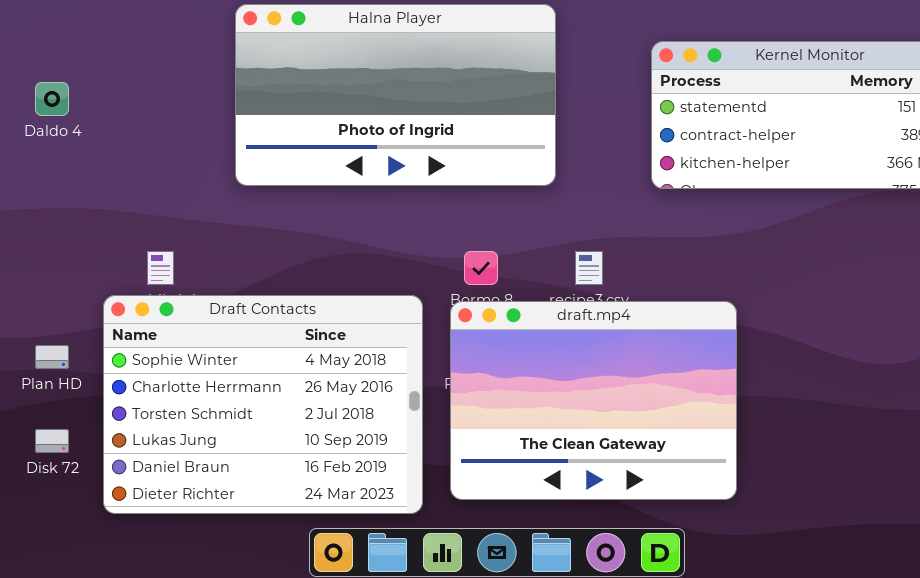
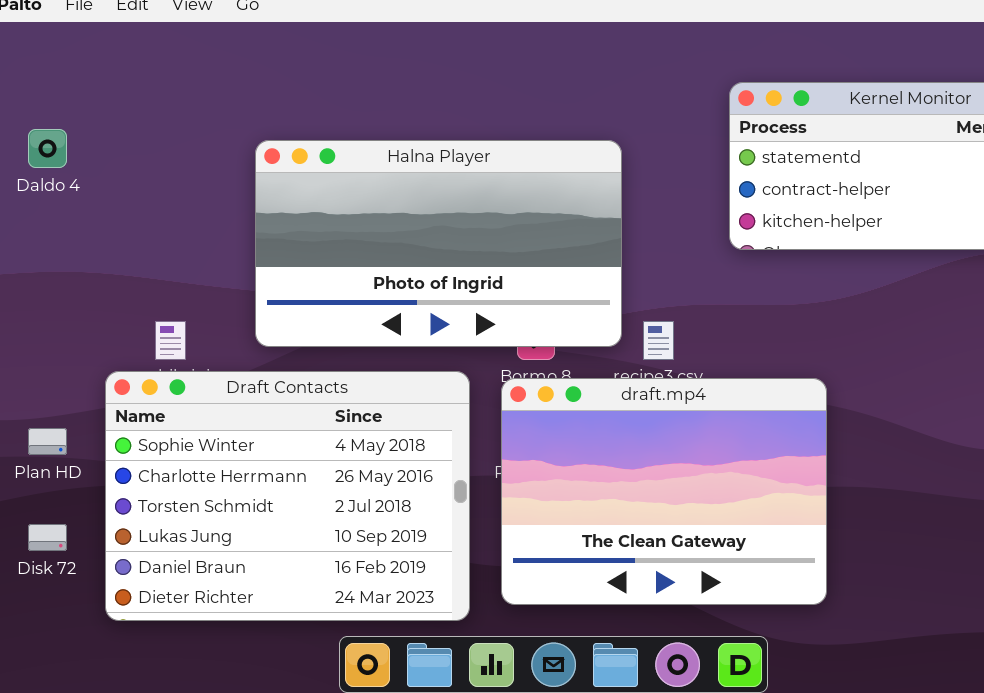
Halna Player: [235,4,556,186] -> [255,140,622,347], moved

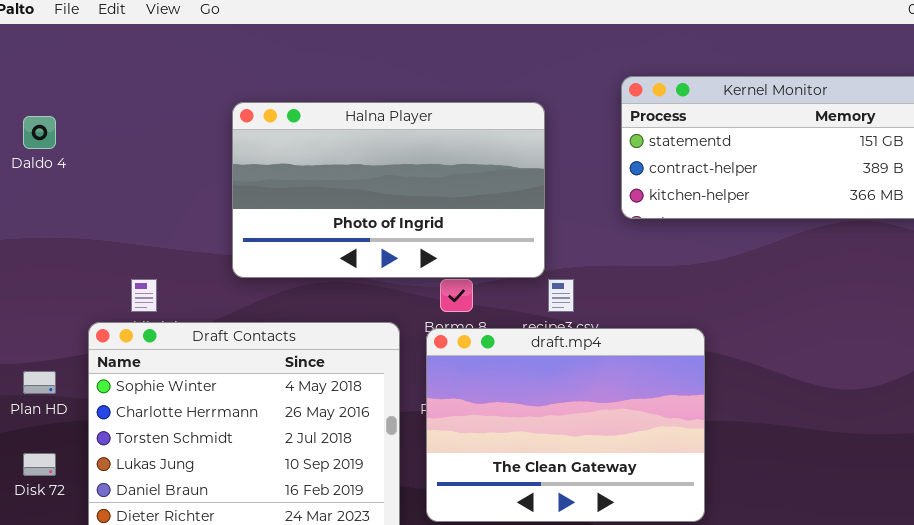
Halna Player: [255,140,622,347] -> [232,102,545,278], moved

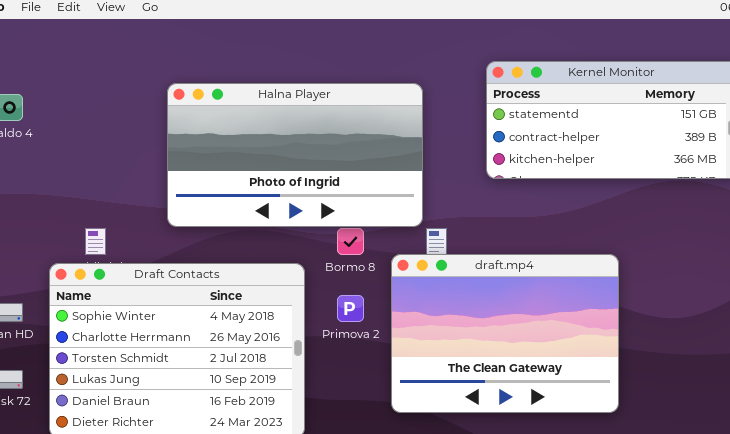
draft.mp4: [426,328,705,522] -> [391,254,619,413], moved

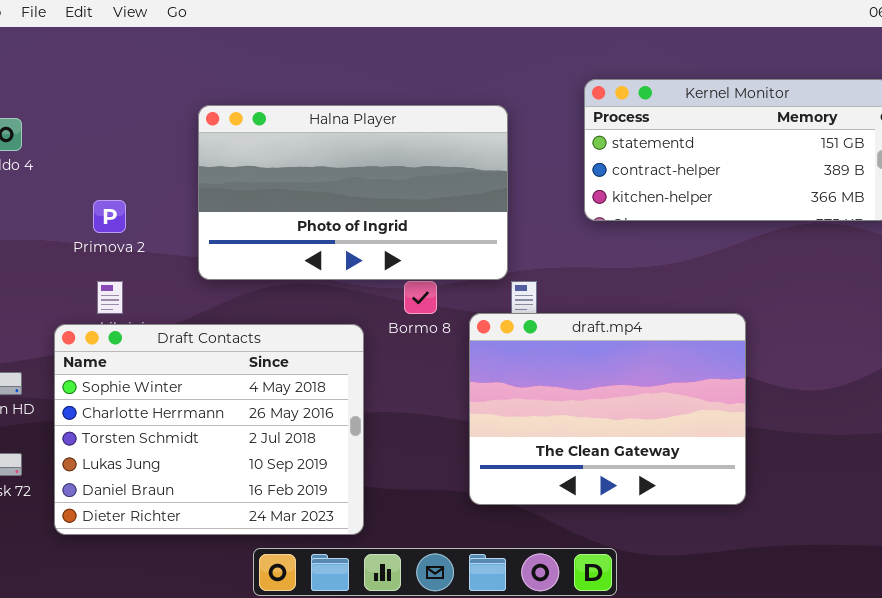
Primova 2: [337,295,364,322] -> [93,200,126,233], moved

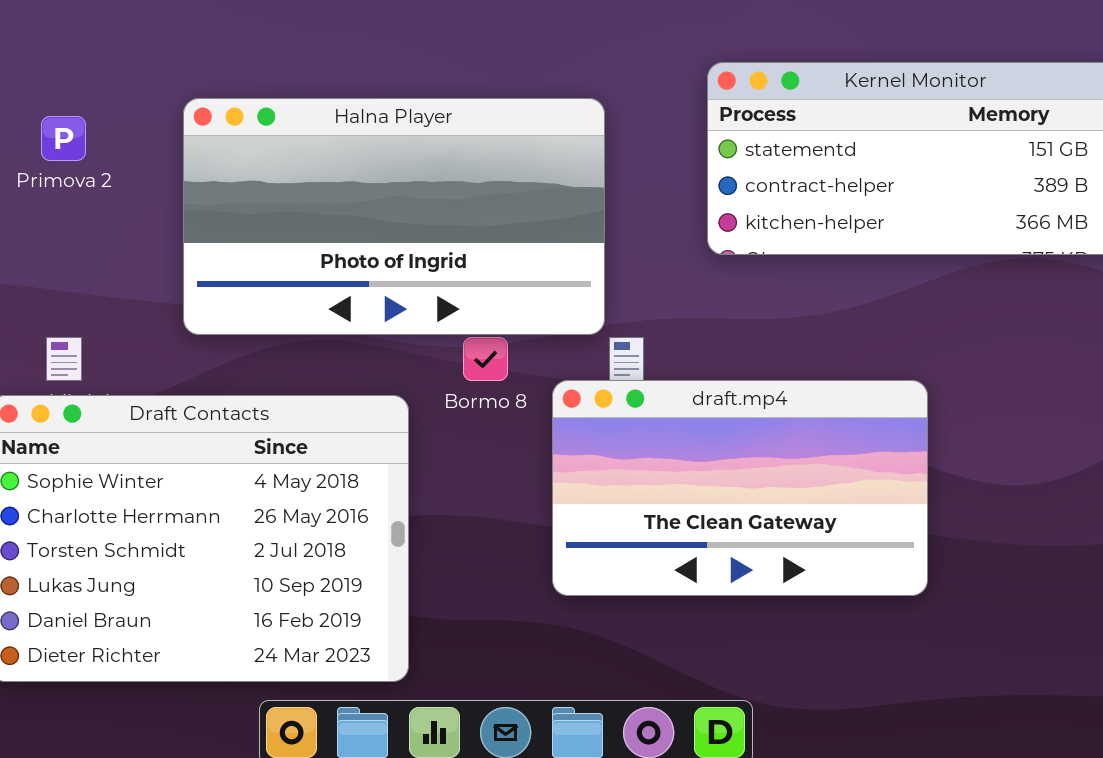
Primova 2: [93,200,126,233] -> [41,116,86,161], moved
draft.mp4: [469,313,746,505] -> [552,380,928,596], resized

